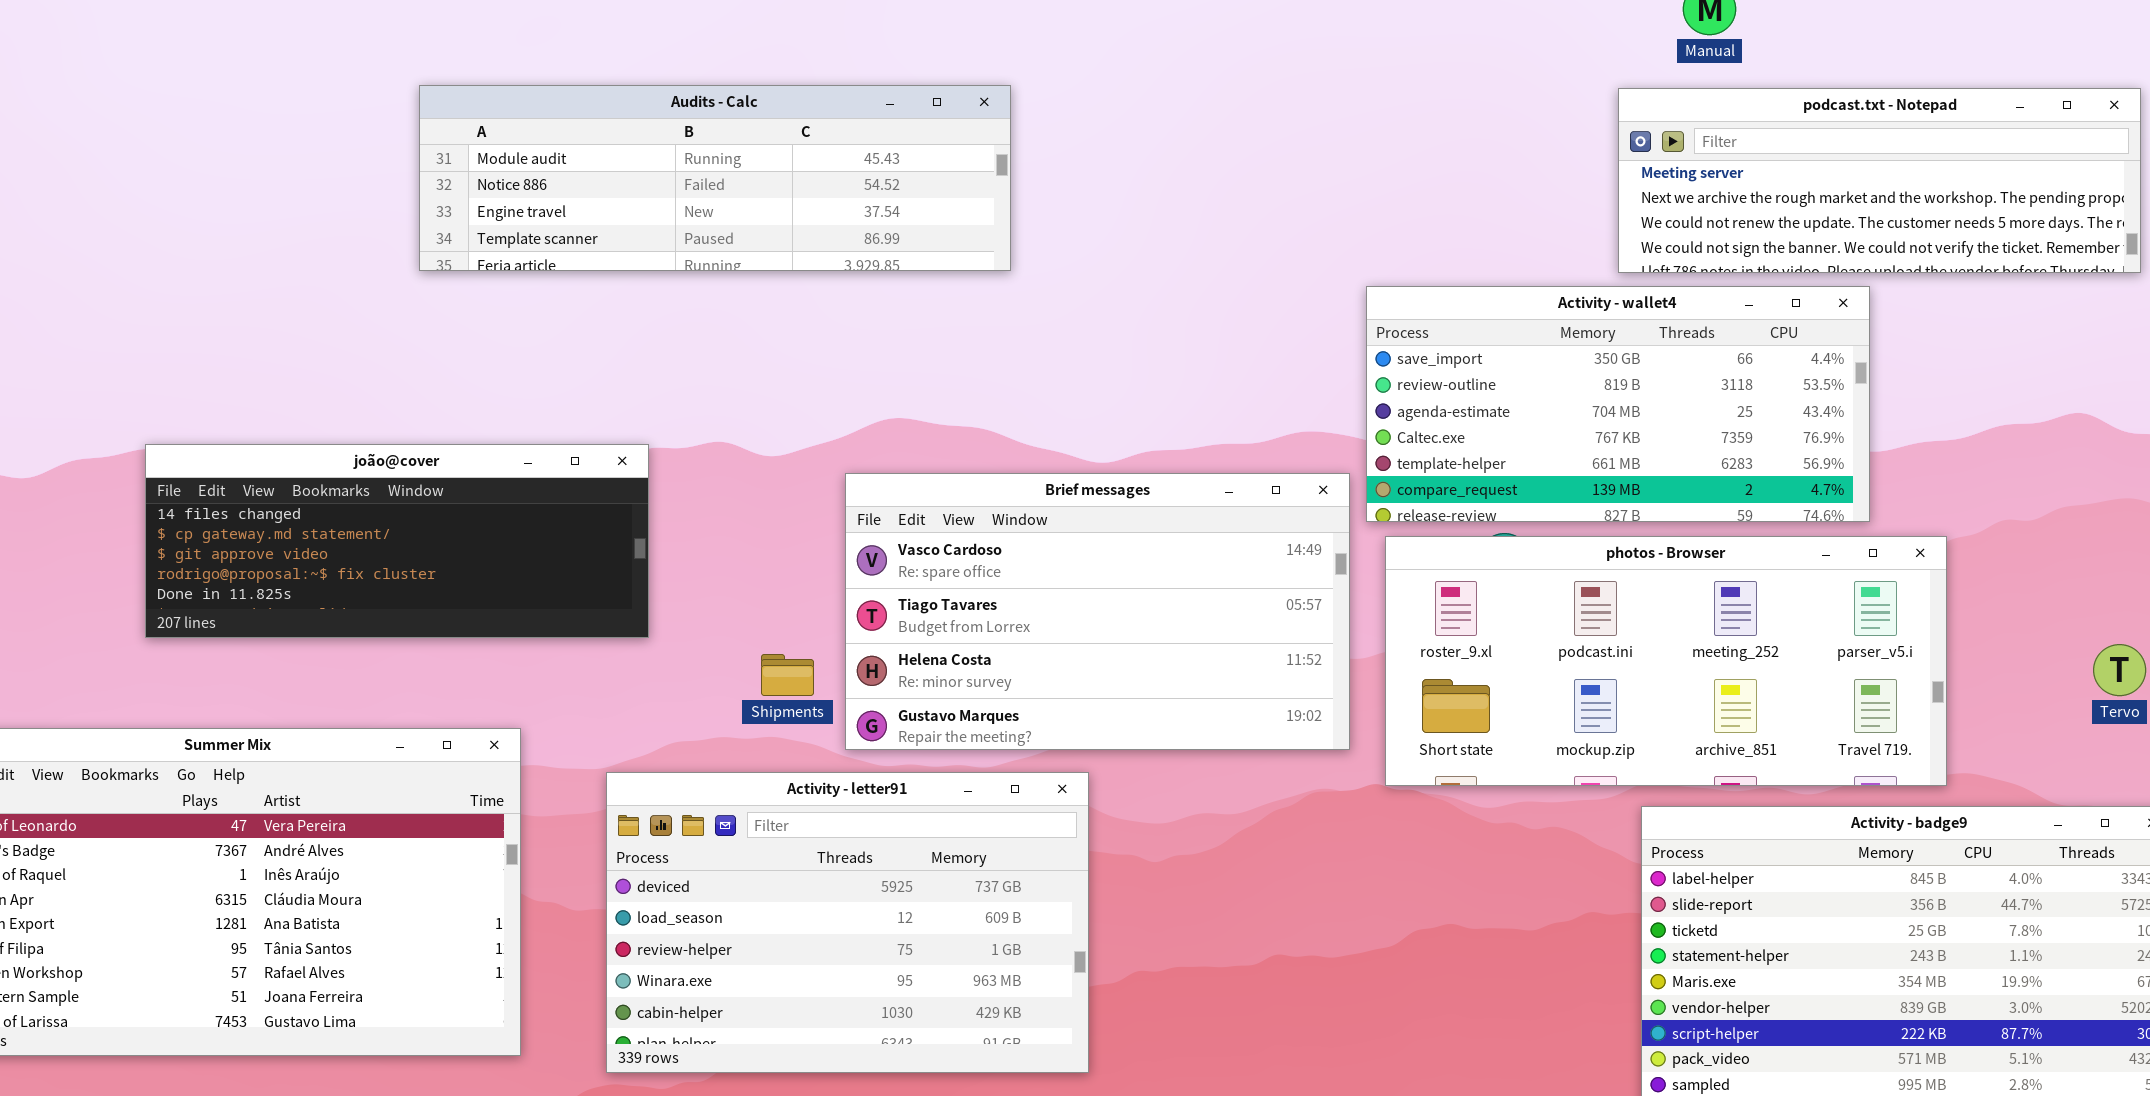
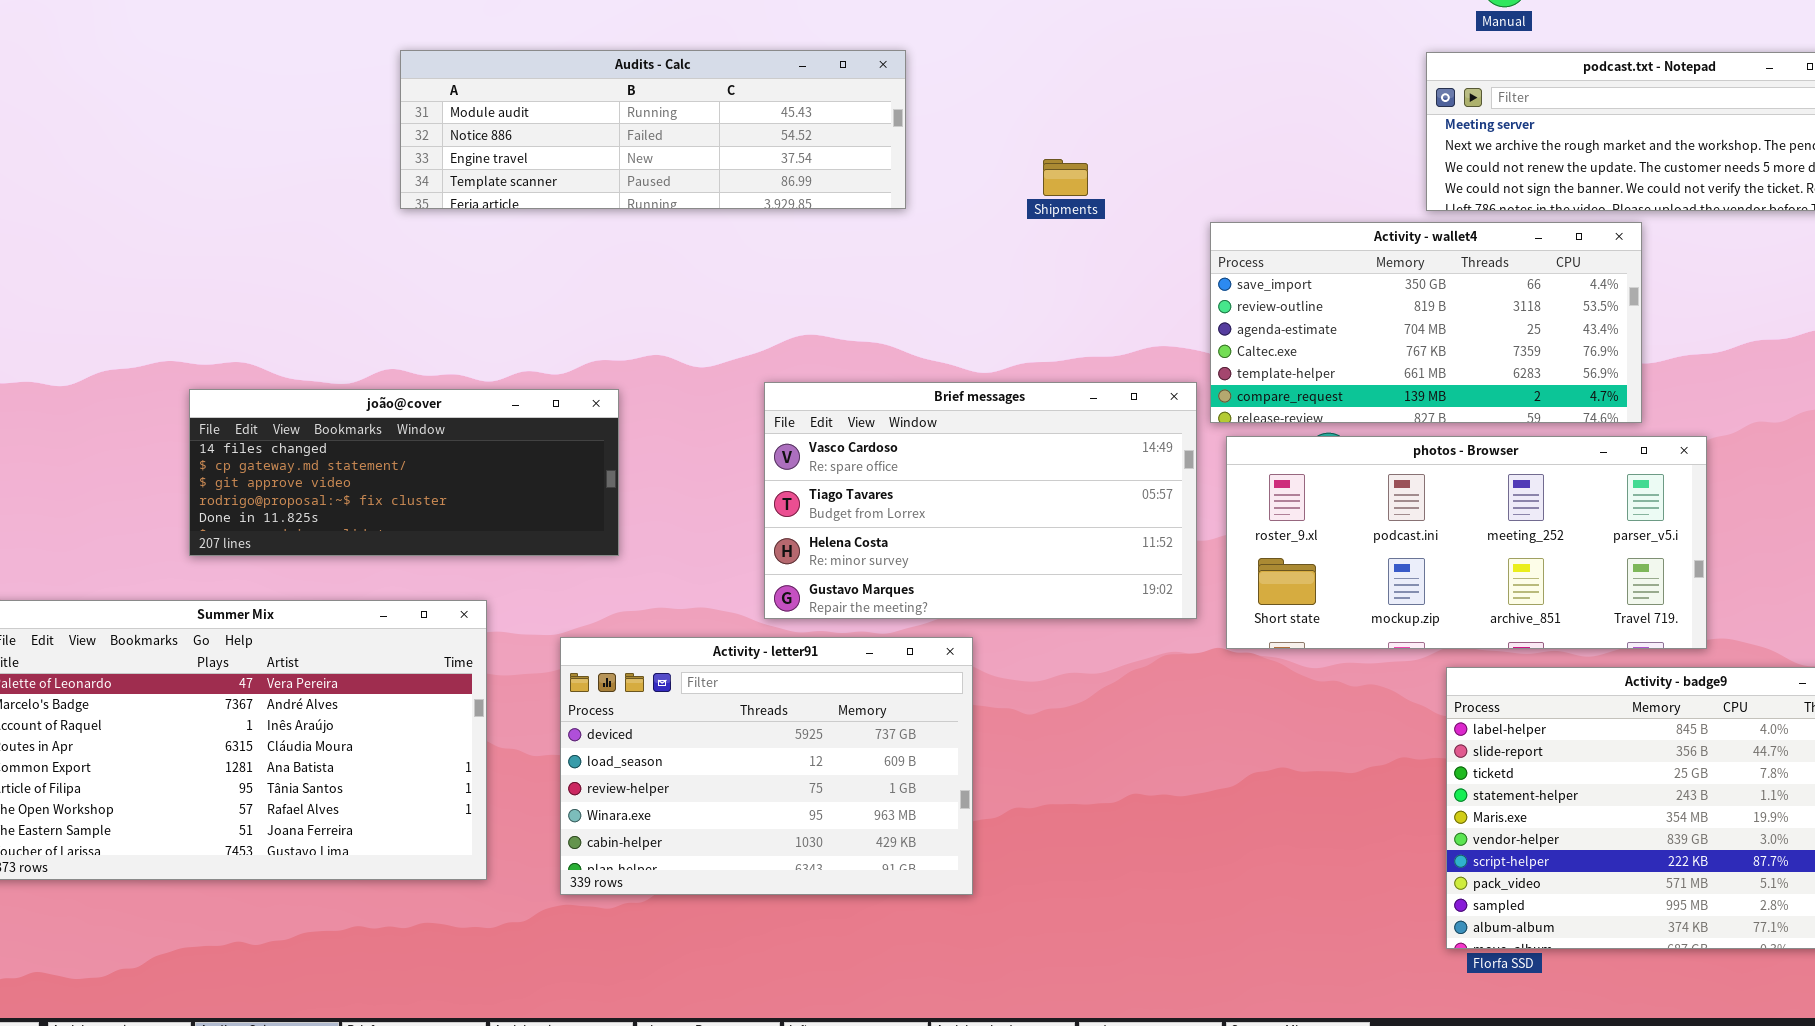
joão@cover: [145,444,649,638] -> [189,389,619,556], moved
Shipments: [761,654,814,696] -> [1043,159,1088,196], moved

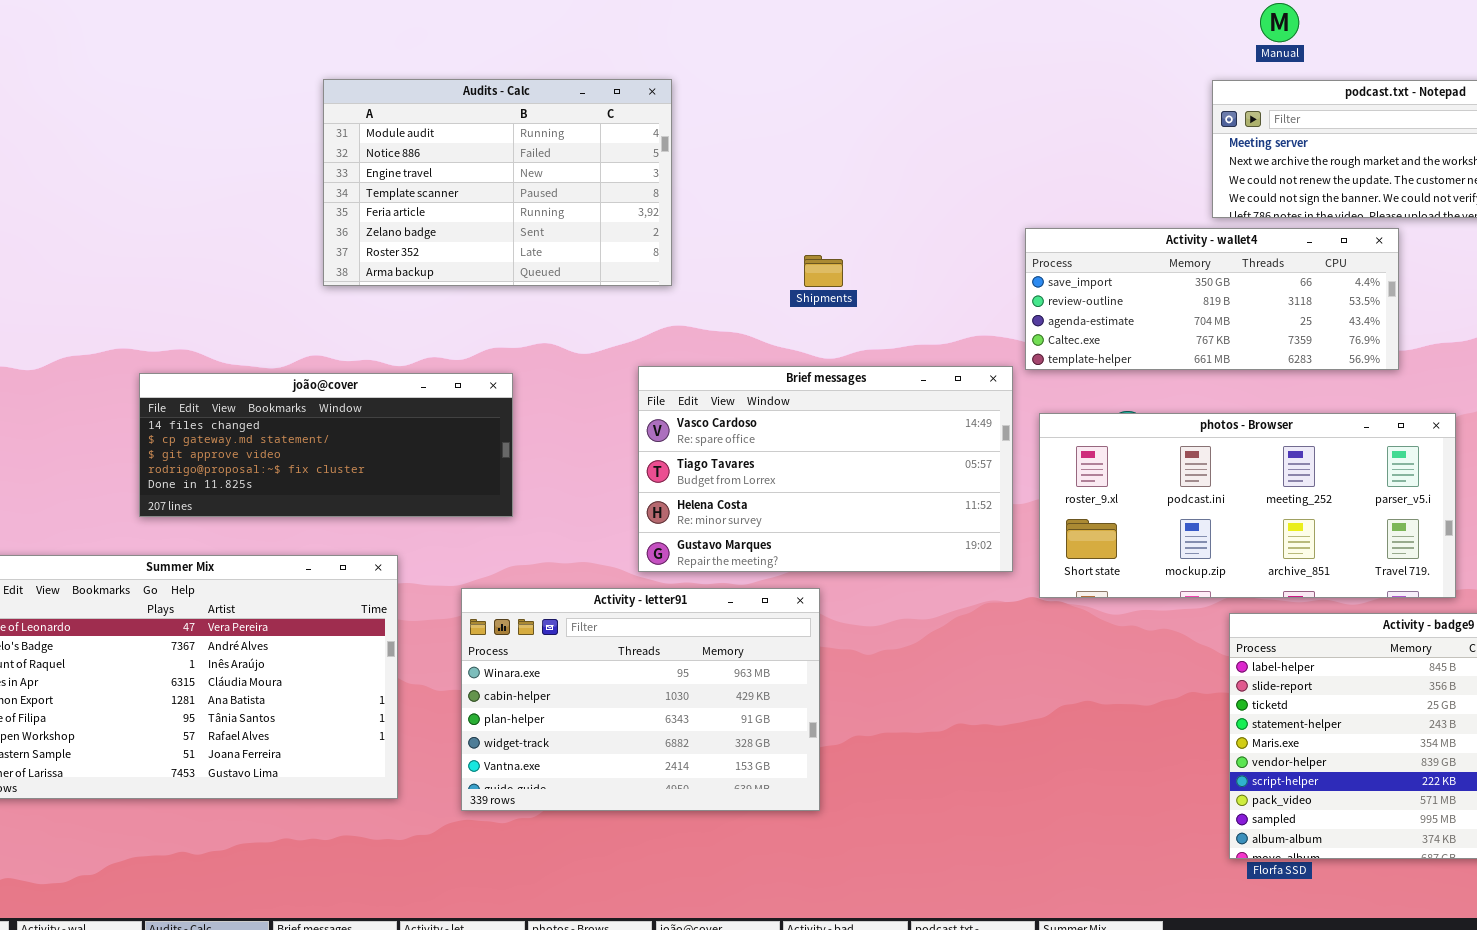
Audits - Calc: [400,50,906,209] -> [323,79,672,286], resized
Shipments: [1043,159,1088,196] -> [804,255,843,287], moved
Activity - wallet4: [1210,222,1642,423] -> [1025,228,1399,370], resized
Activity - letter91: [560,637,973,895] -> [461,588,820,811], scrolled down 3 rows

